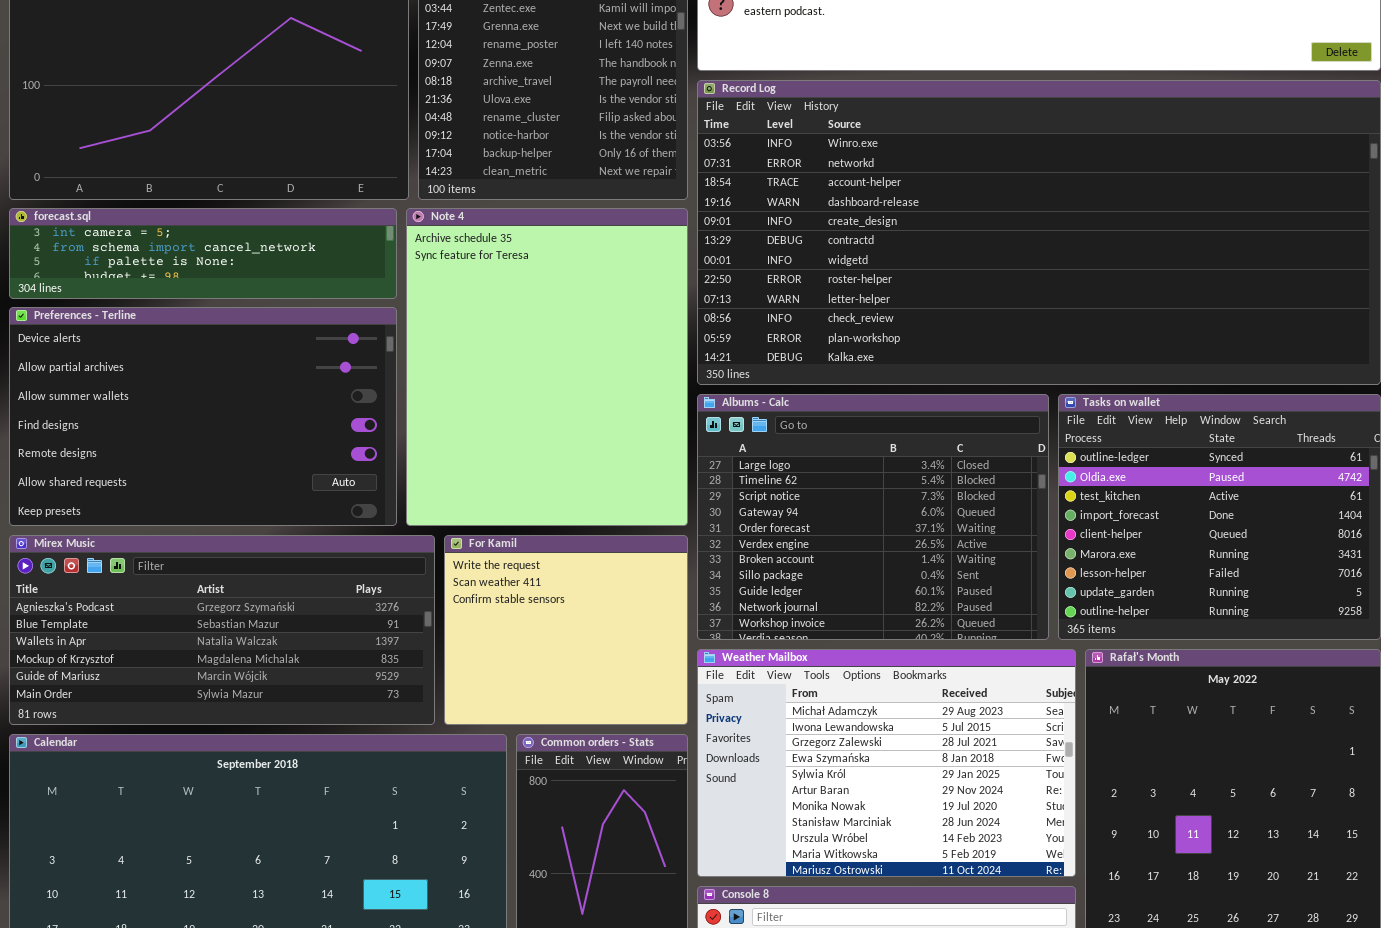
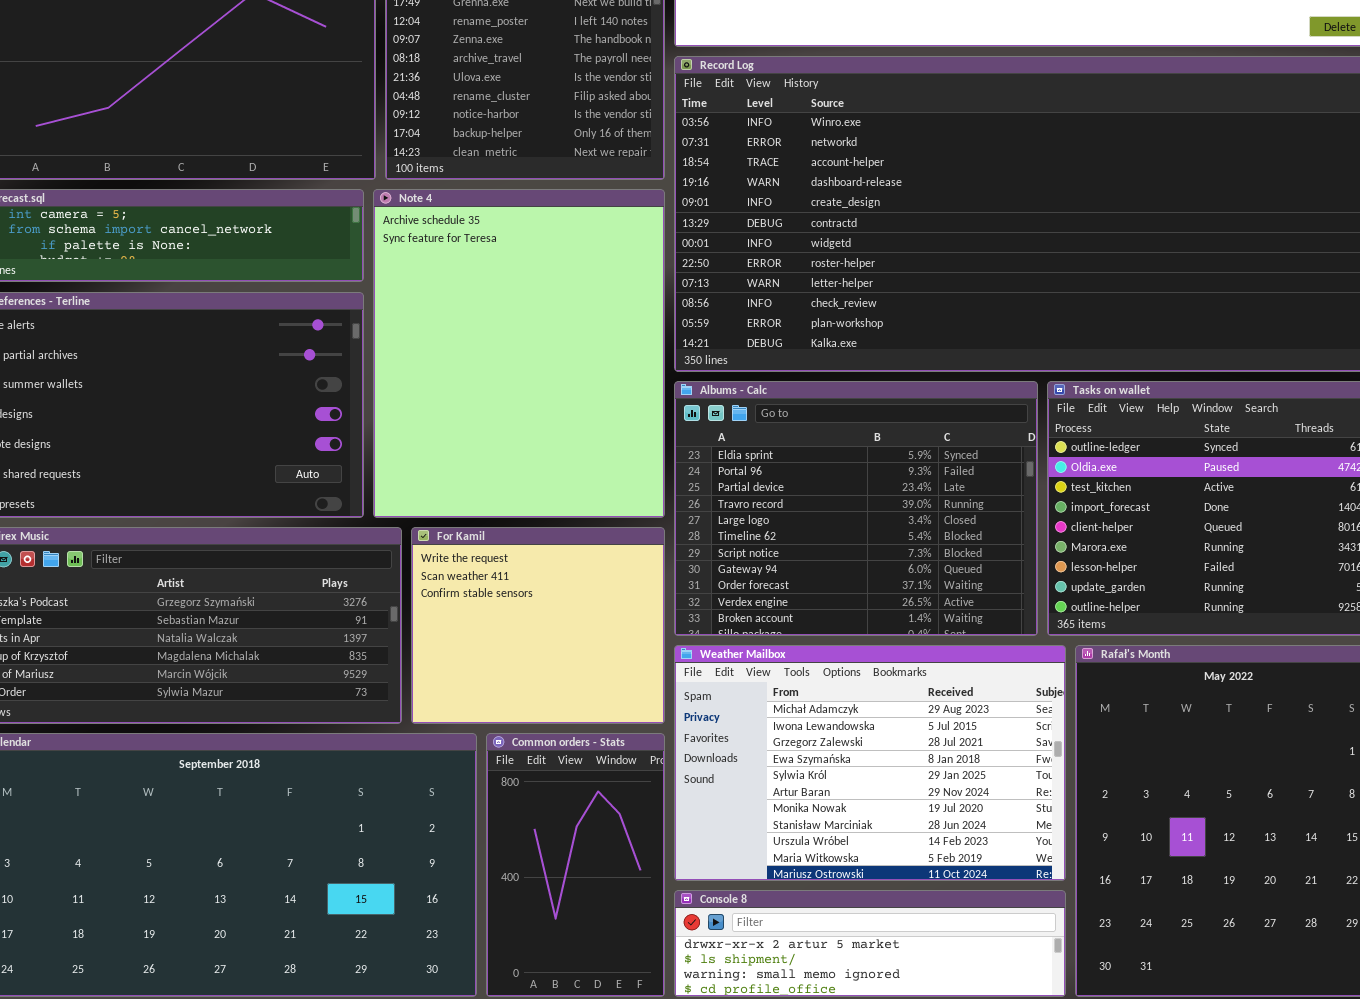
Albums - Calc: [697,394,1049,640] -> [674,381,1038,636], scrolled up 4 rows

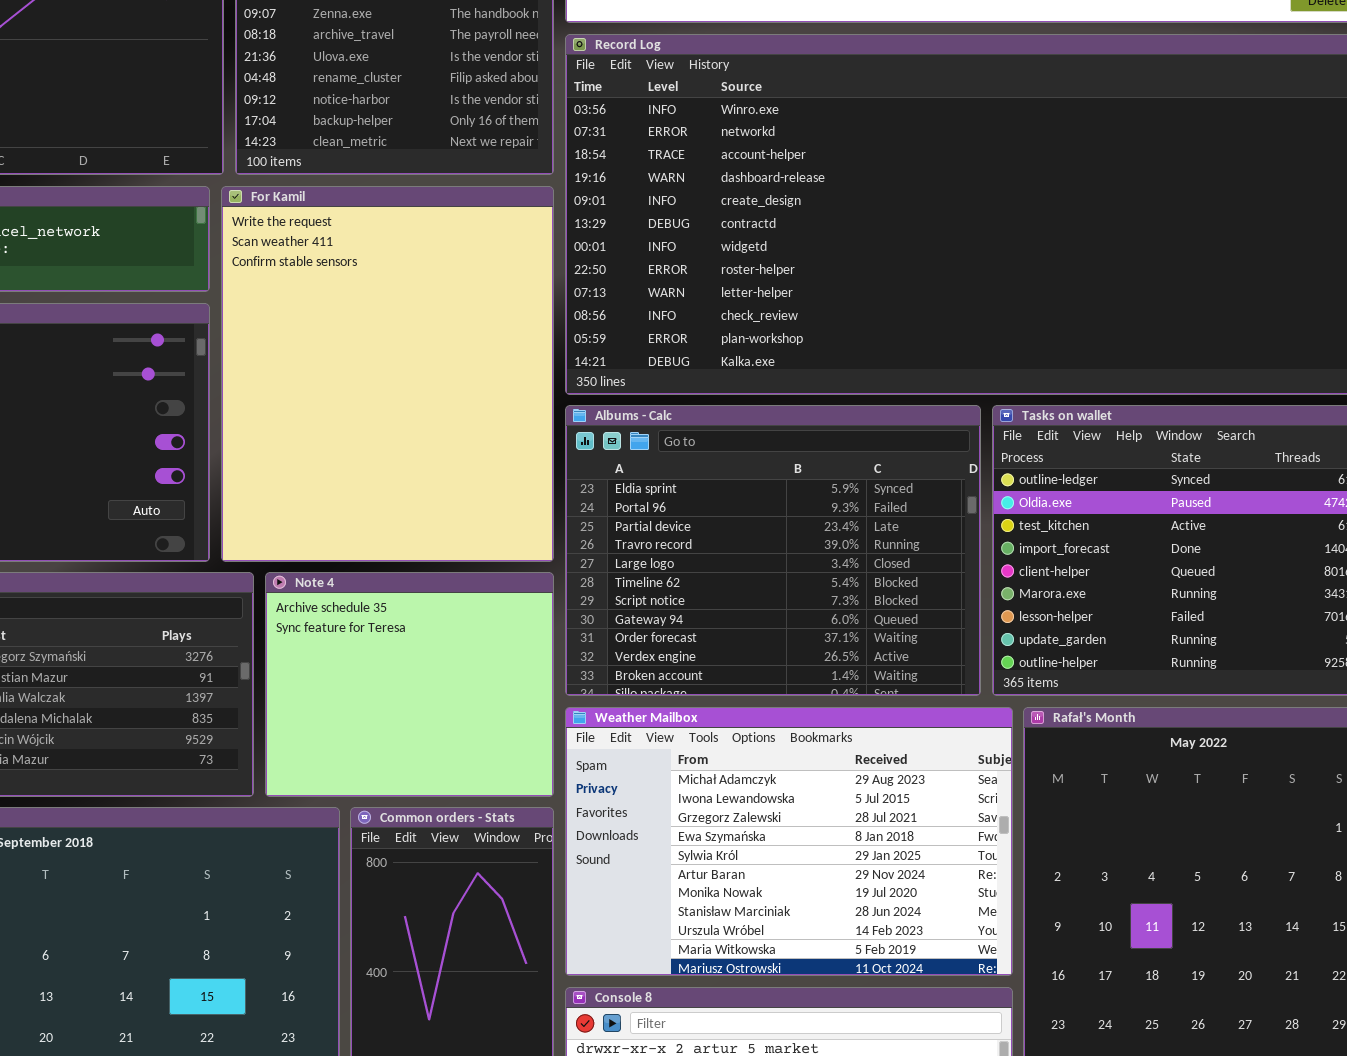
Note 4: [373,189,665,518] -> [265,572,554,797], moved, resized
For Kamil: [411,527,665,724] -> [221,186,554,562], moved, resized

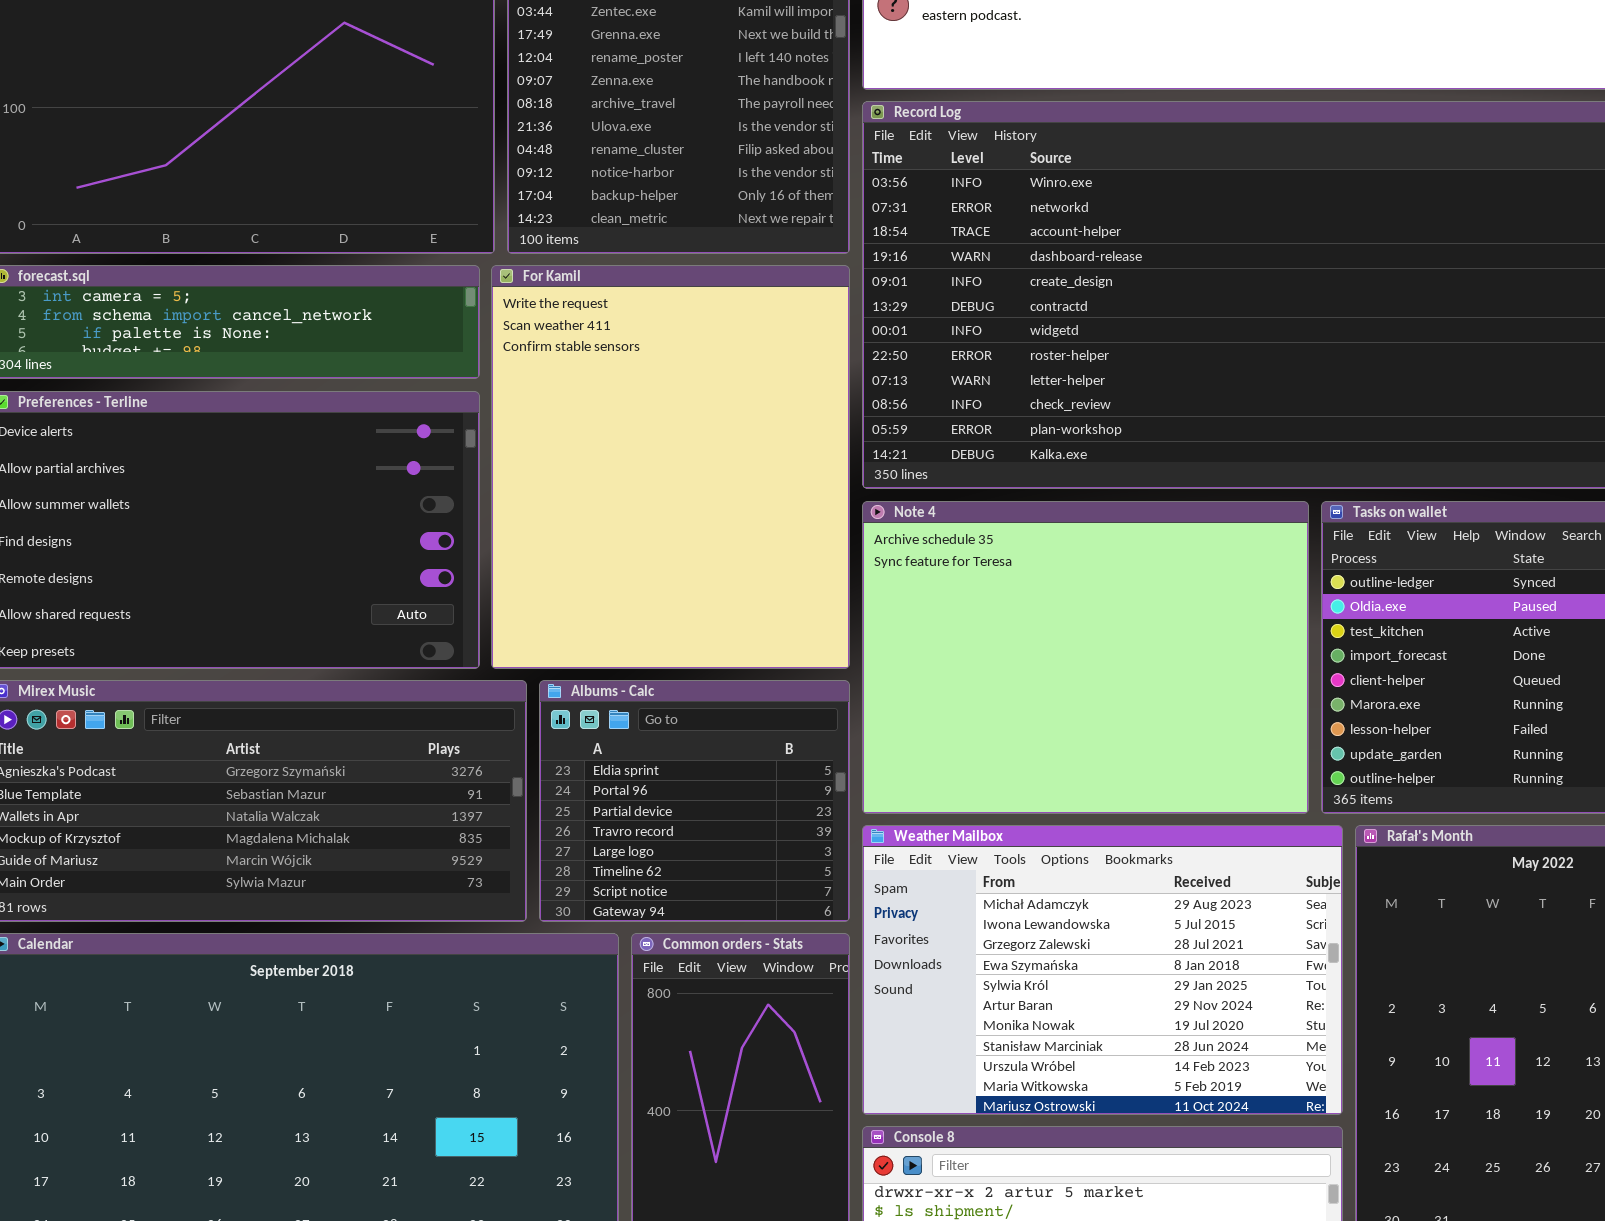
Albums - Calc: [565,405,981,696] -> [539,680,850,922], moved, resized
Note 4: [265,572,554,797] -> [862,501,1309,814], moved, resized

